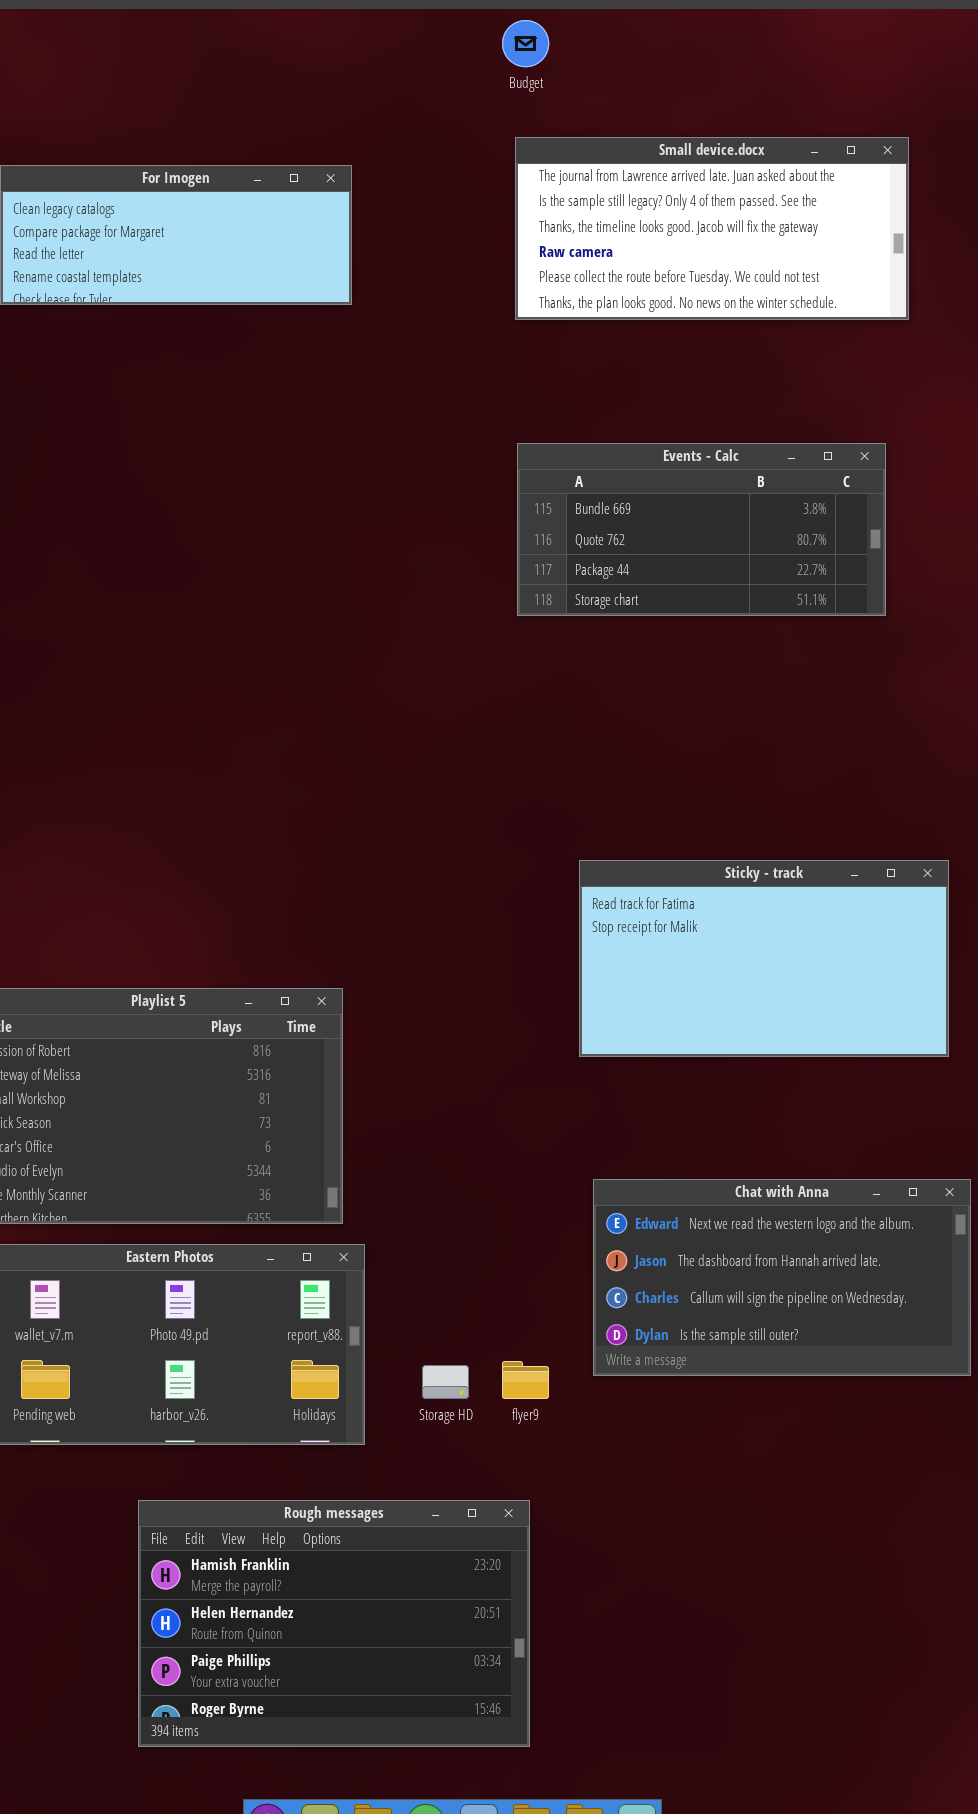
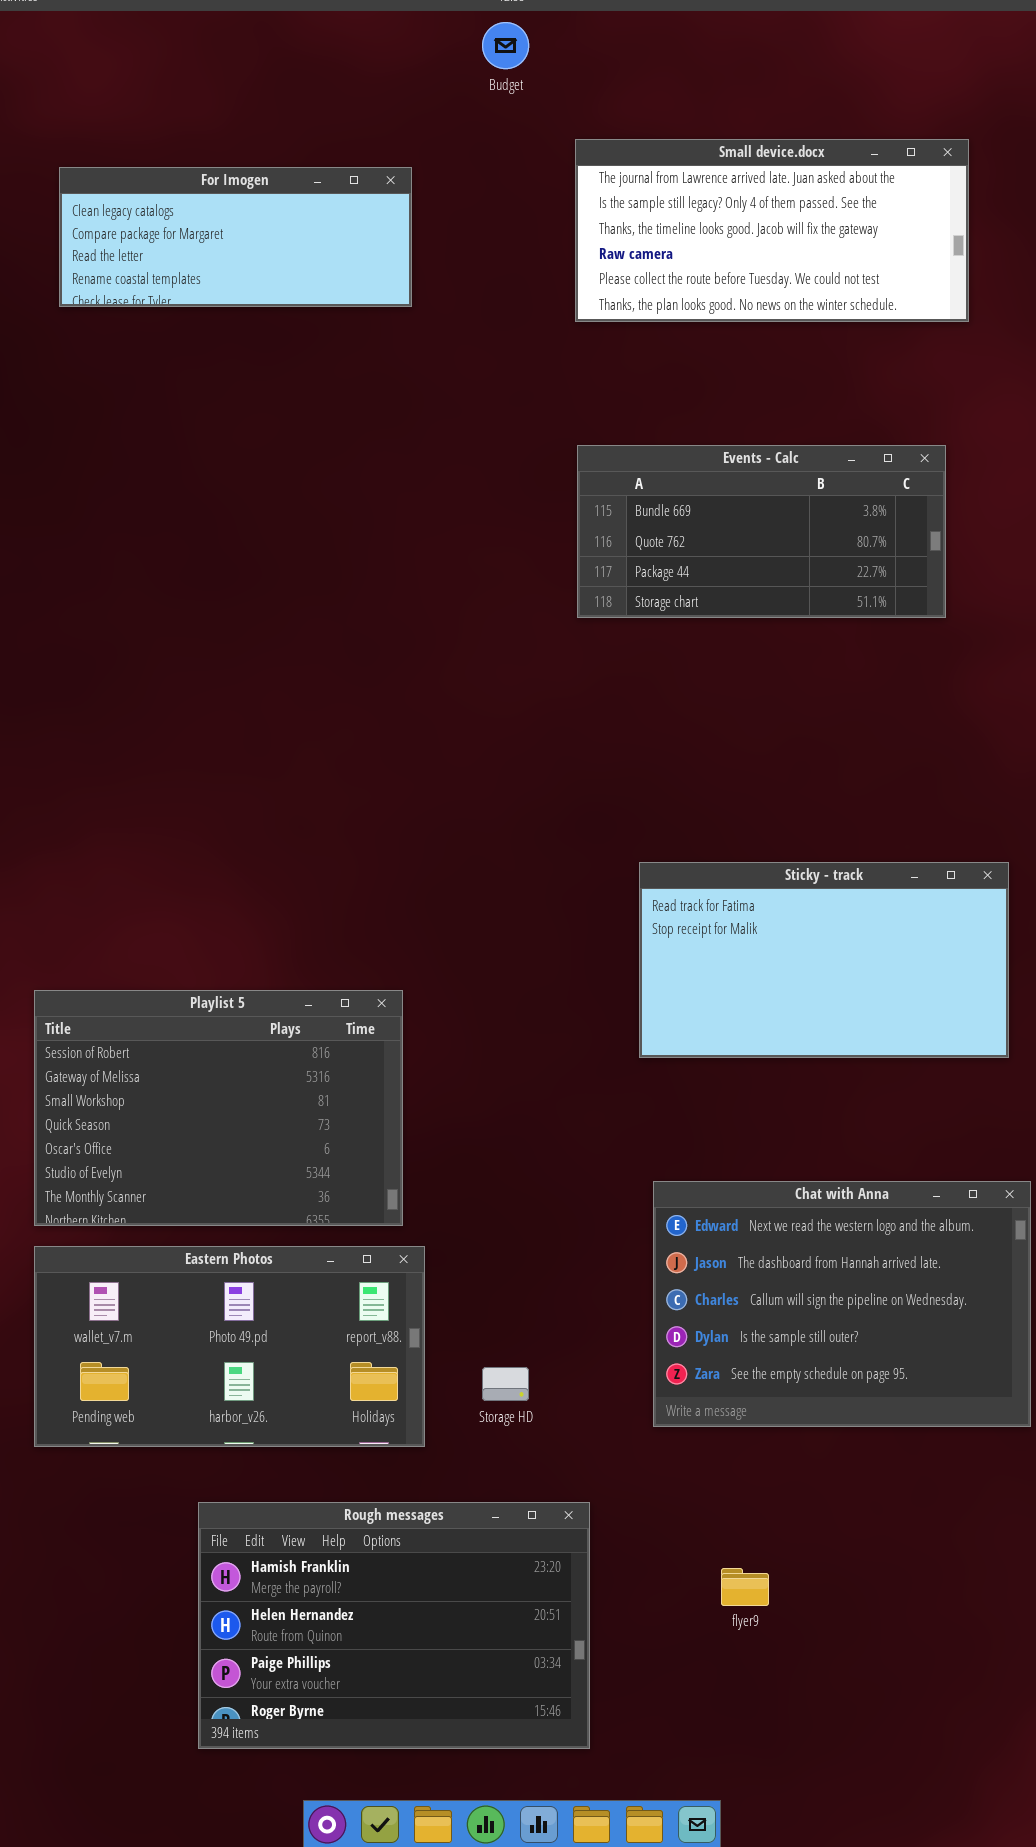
Budget: [502,20,549,67] -> [482,22,529,69], moved
Chat with Anna: [593,1179,971,1376] -> [653,1181,1031,1427], resized
flyer9: [502,1361,549,1399] -> [721,1568,769,1606], moved

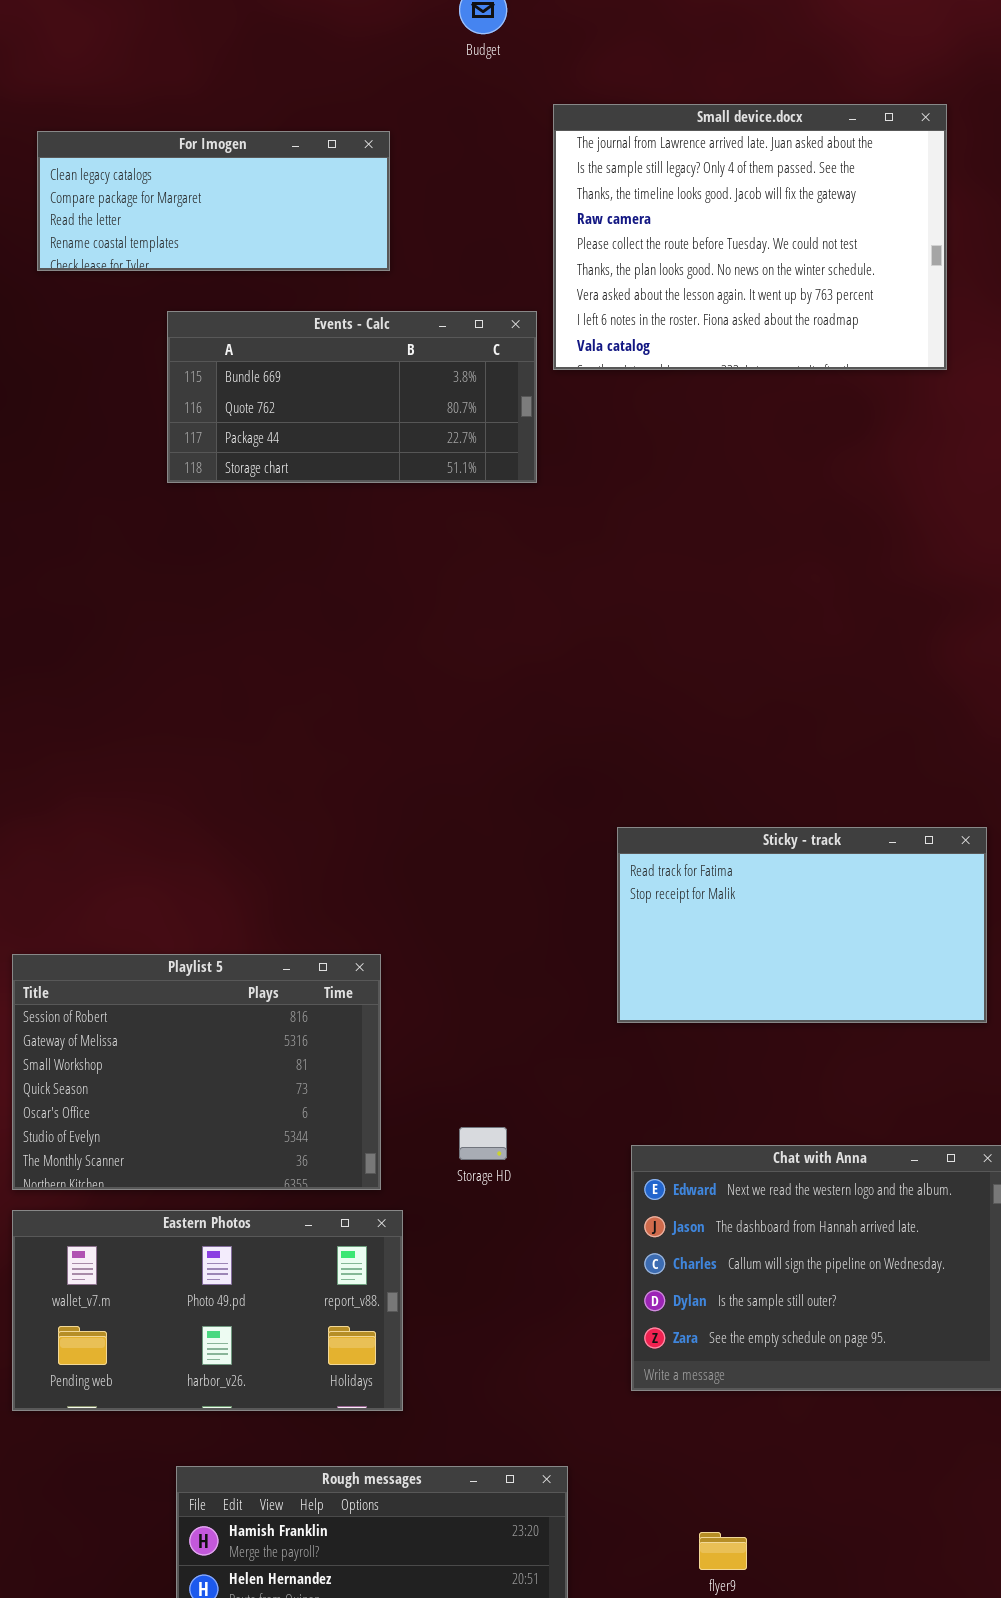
Small device.docx: [575,139,969,322] -> [553,104,947,370], resized
Events - Calc: [577,445,946,618] -> [167,311,537,483], moved
Storage HD: [482,1367,529,1401] -> [459,1127,507,1160], moved

